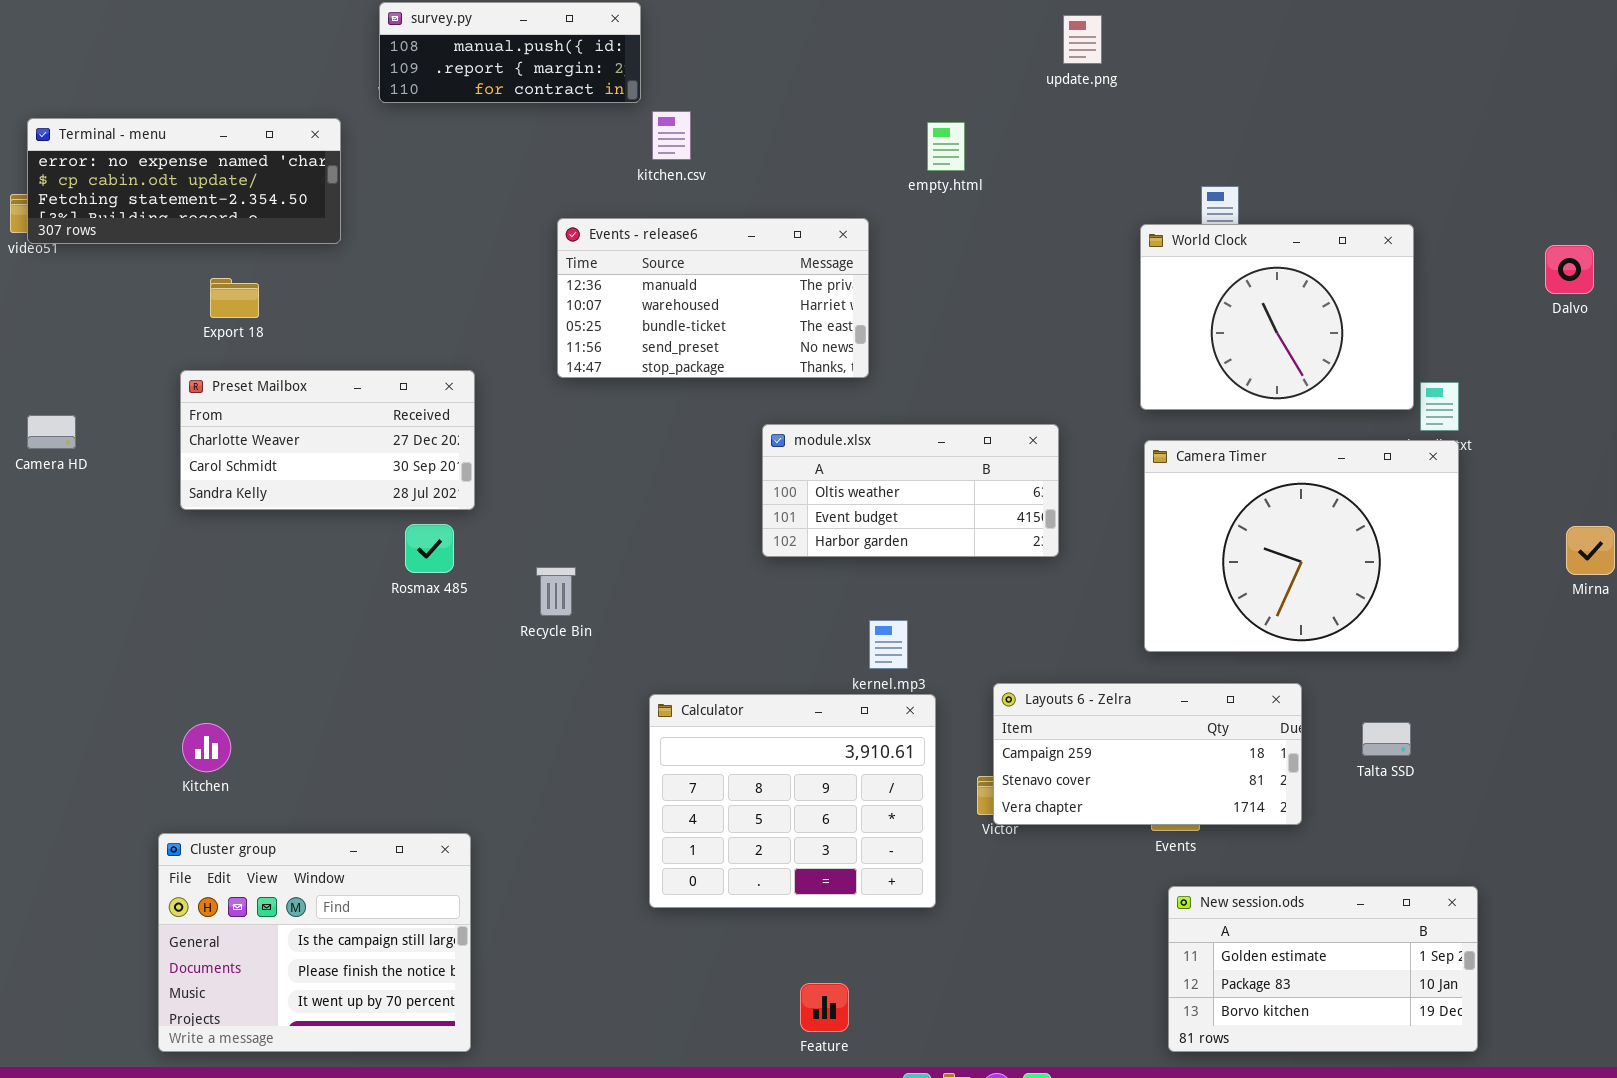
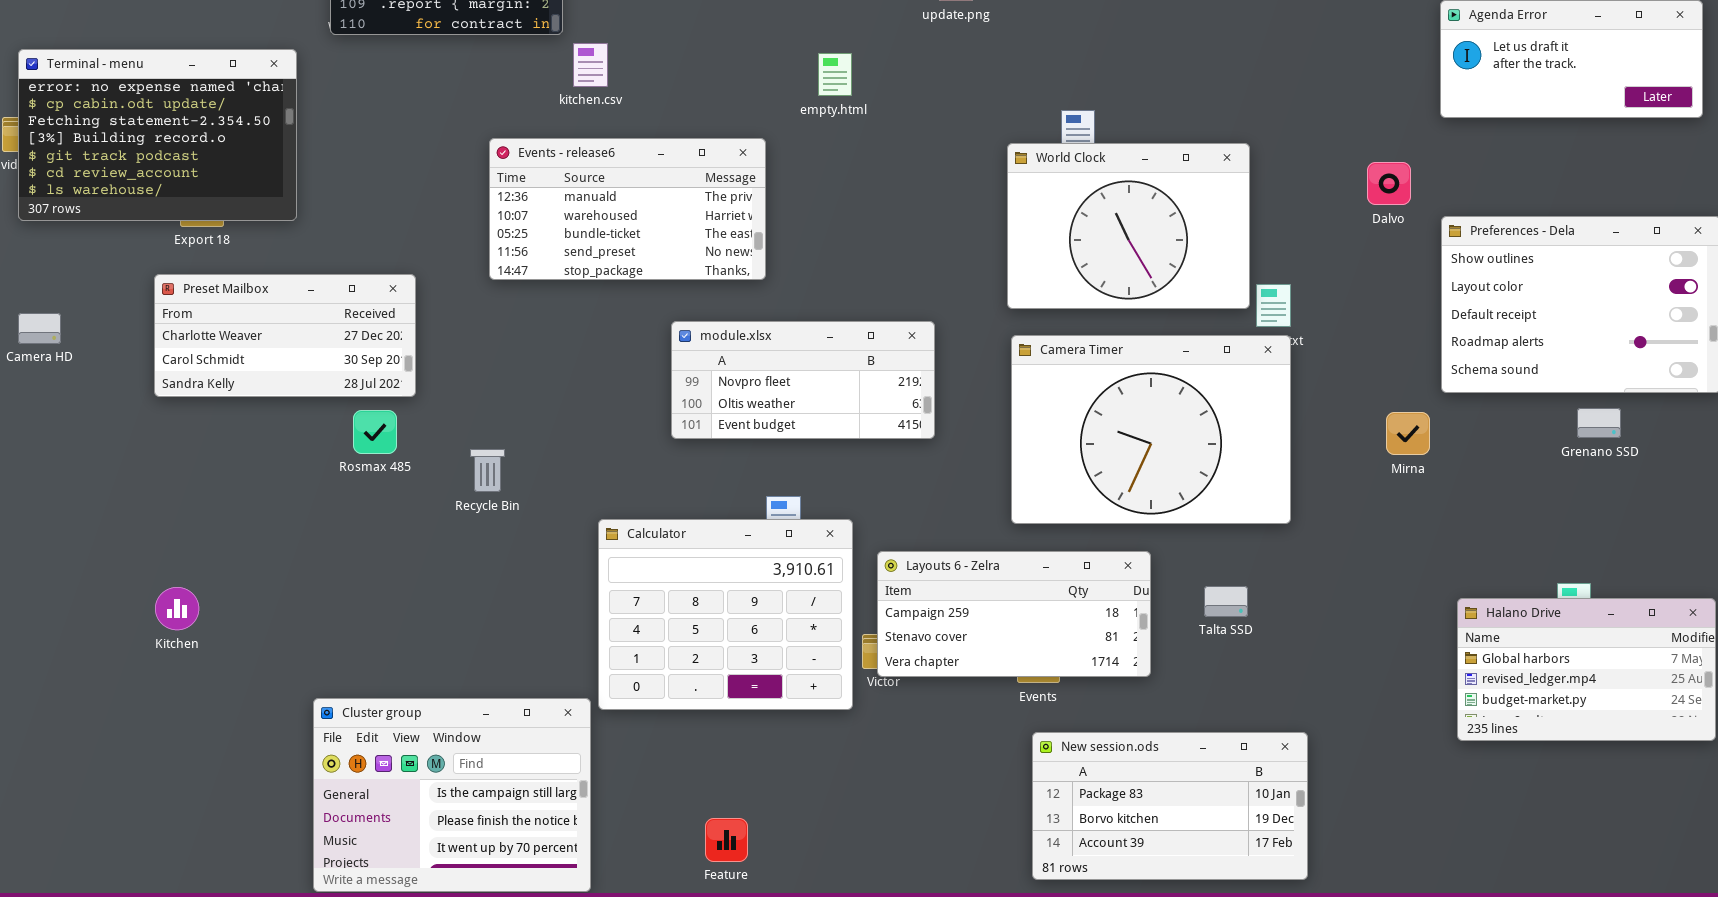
Terminal - menu: [27,118,341,244] -> [18,49,297,221], resized
module.xlsx: [762,424,1059,557] -> [671,321,935,439], scrolled up 1 row
Calculator: [649,694,936,908] -> [598,519,853,710], moved
Cluster group: [158,833,471,1052] -> [313,698,591,892], moved
New session.ods: [1168,886,1478,1052] -> [1032,732,1308,880], scrolled down 1 row

